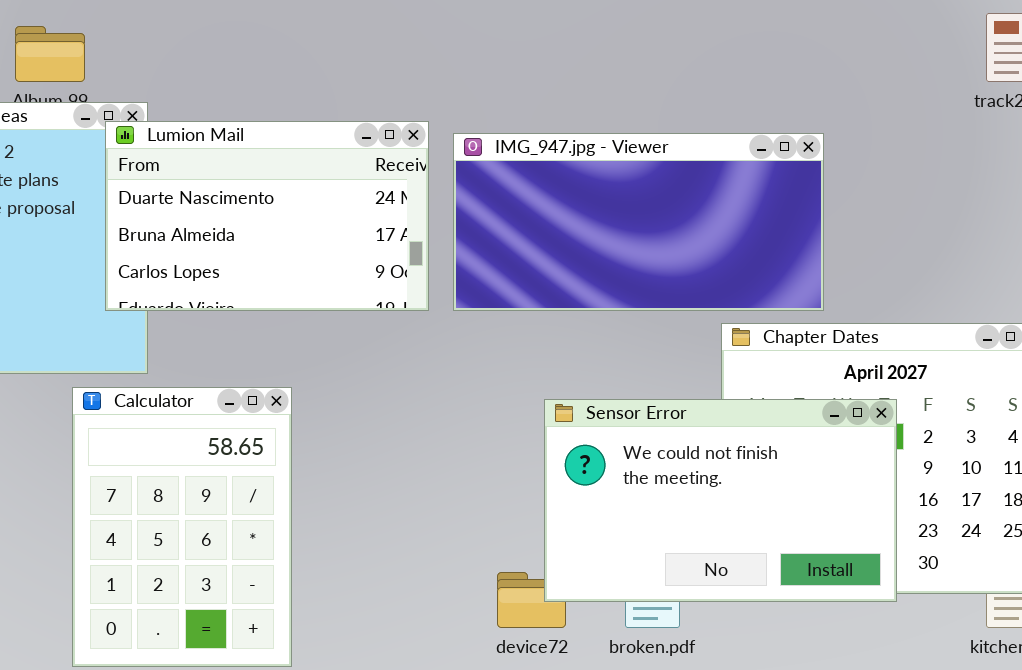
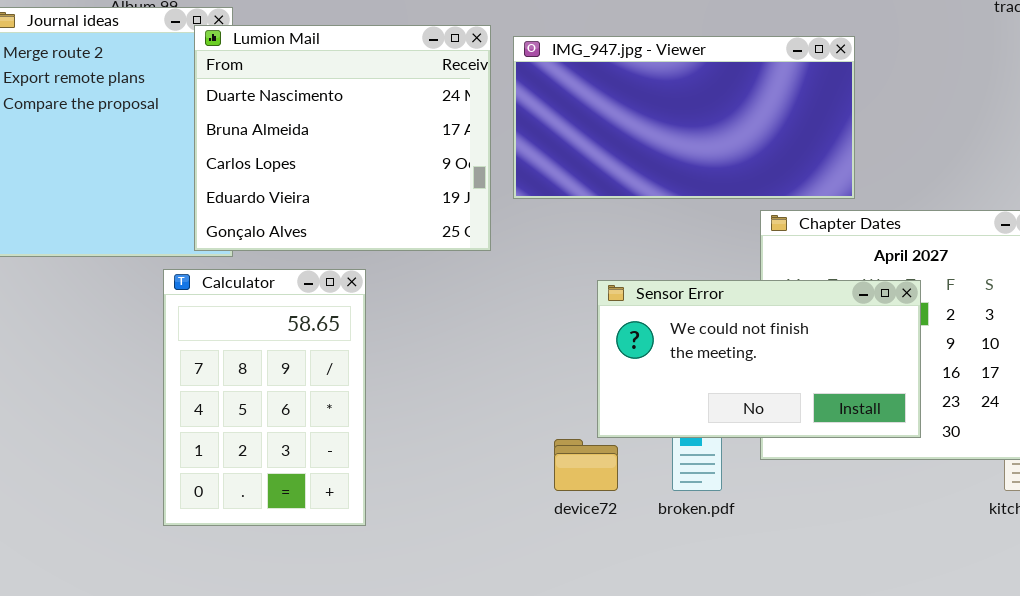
Lumion Mail: [105,121,429,311] -> [194,25,491,251], resized
Sensor Error: [544,399,897,602] -> [597,280,921,438], resized

